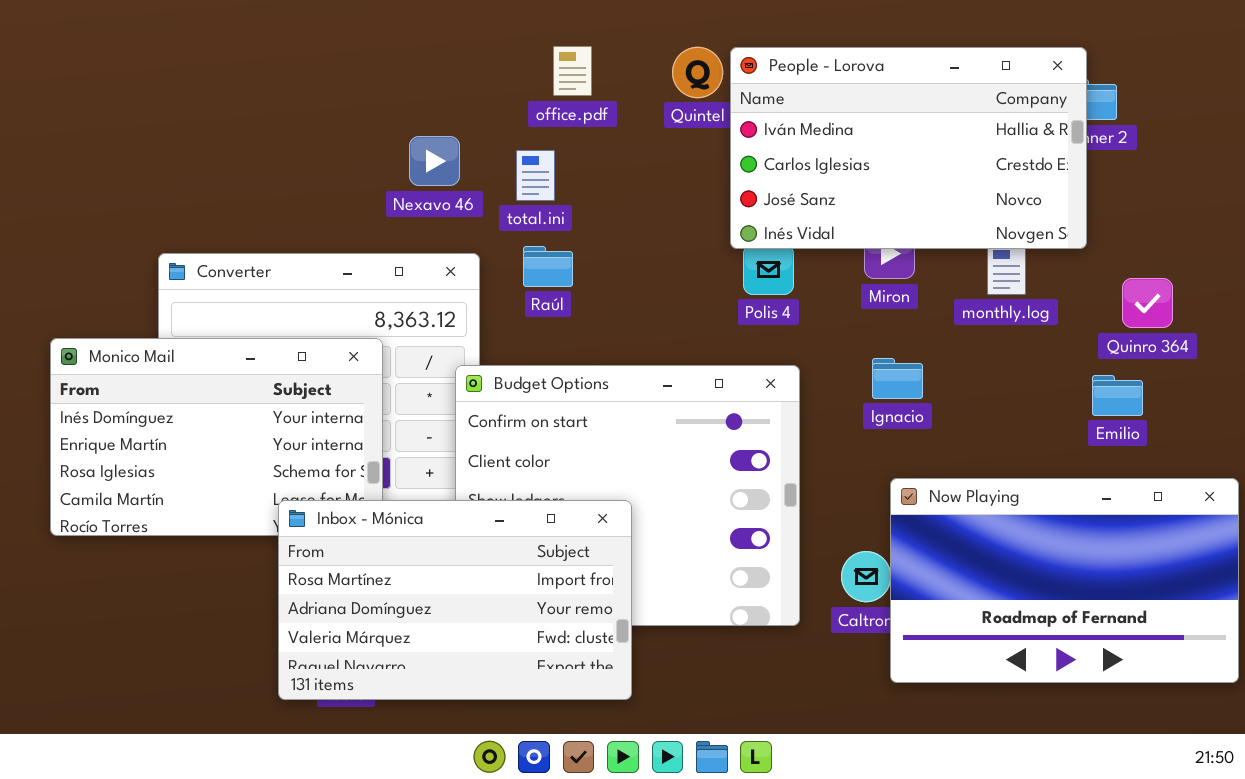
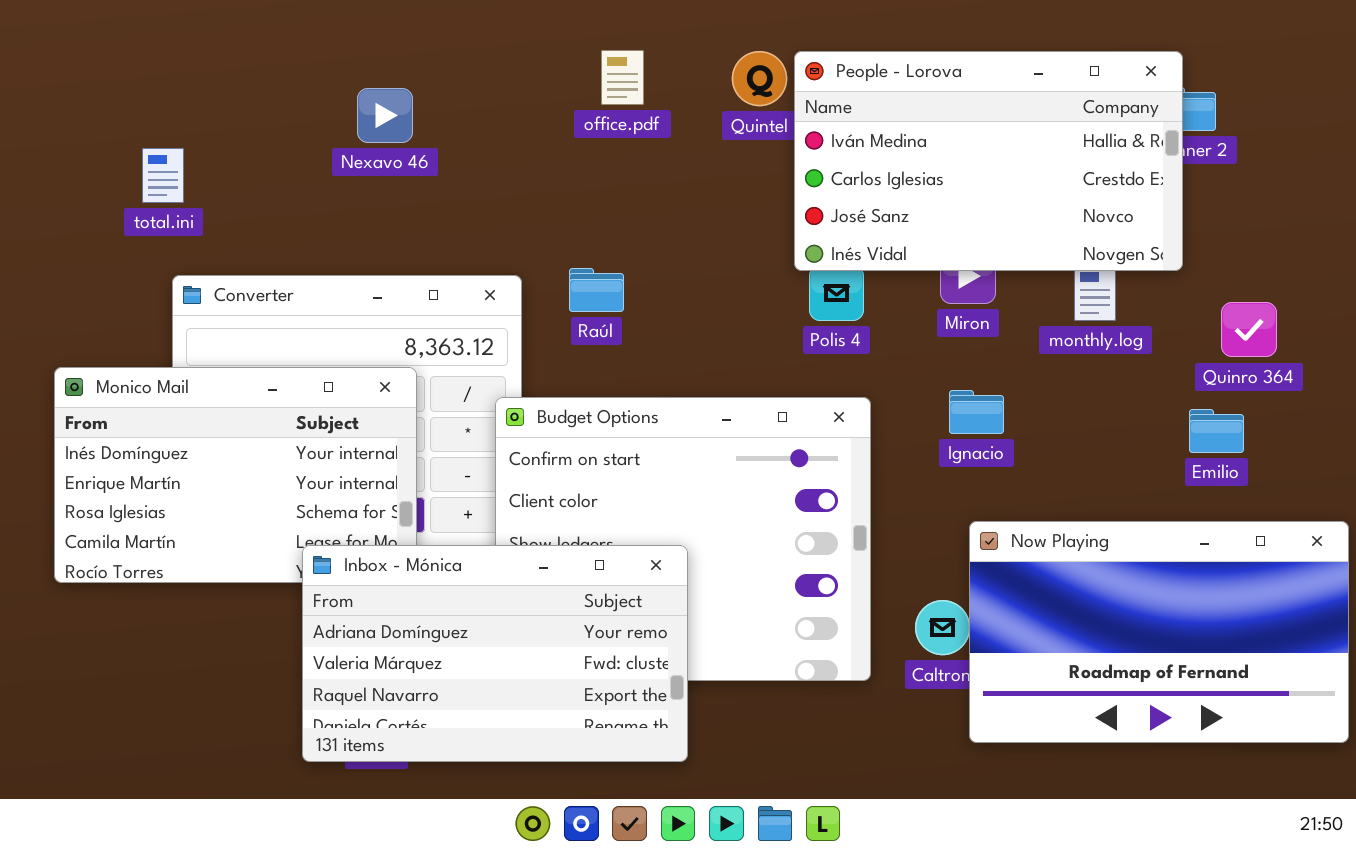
Nexavo 46: [409,136,460,186] -> [357,88,413,143], moved
total.ini: [516,150,555,201] -> [142,148,184,203], moved
Inbox - Mónica: [278,500,632,700] -> [302,545,688,762], scrolled down 1 row

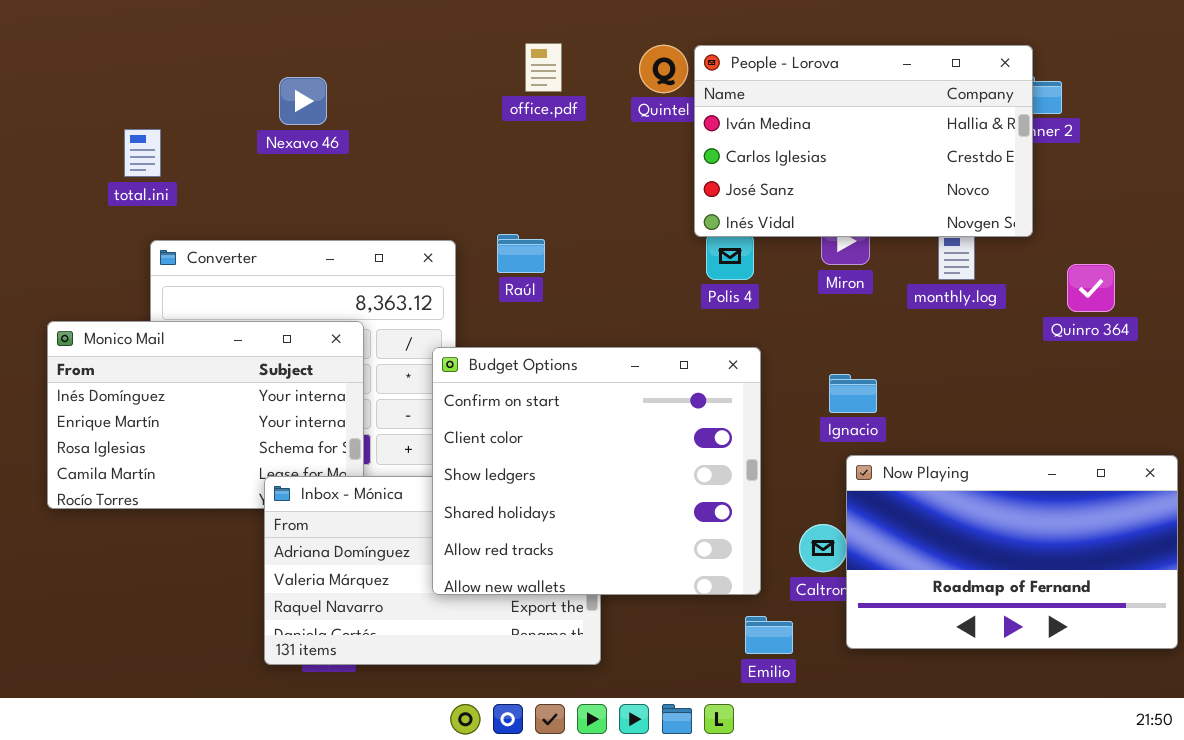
Nexavo 46: [357,88,413,143] -> [279,77,327,125], moved
Ignacio: [949,390,1004,434] -> [829,374,877,413], moved
Budget Options: [495,397,871,681] -> [432,347,761,595], raised
Emilio: [1189,409,1244,453] -> [745,616,793,654], moved

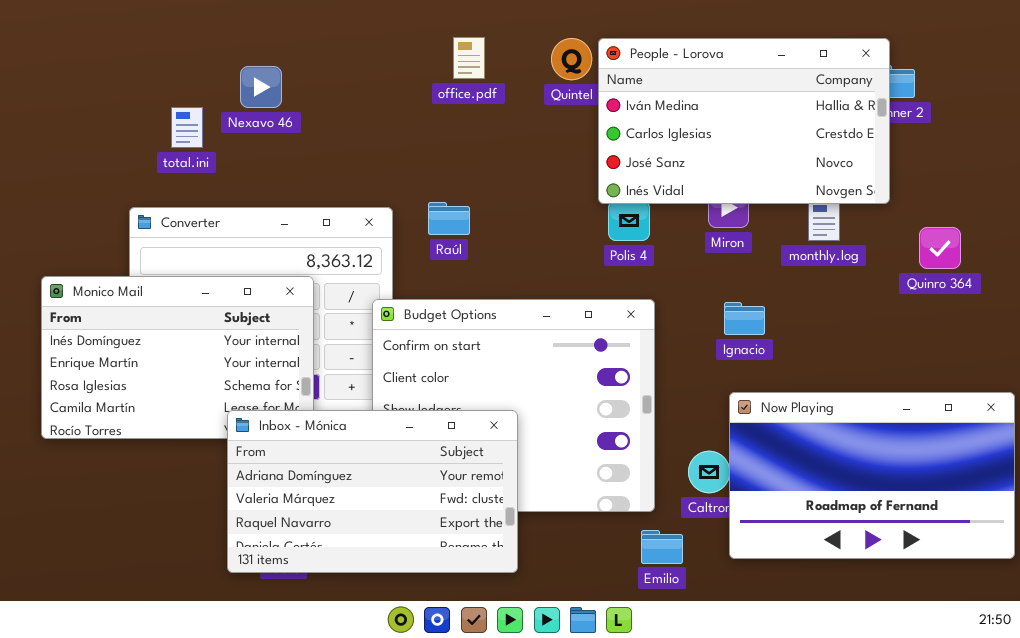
total.ini: [124,129,161,177] -> [171,107,203,148], moved
Ignacio: [829,374,877,413] -> [724,302,765,335], moved
Inbox - Mónica: [264,476,601,665] -> [227,410,518,573], raised

